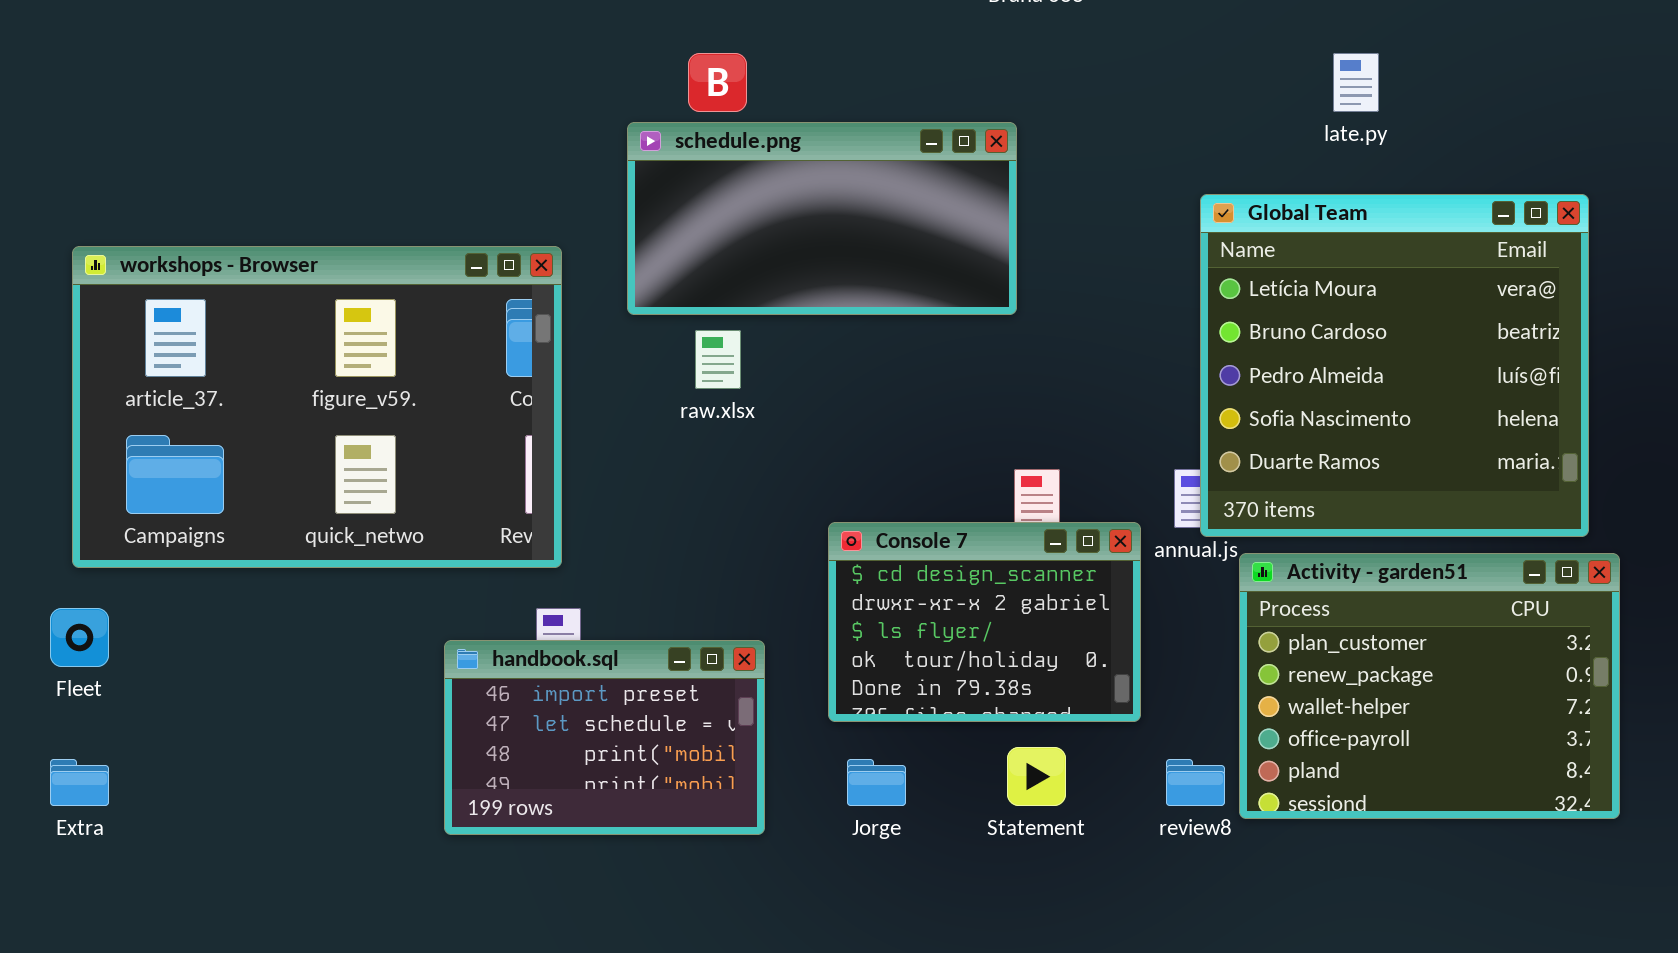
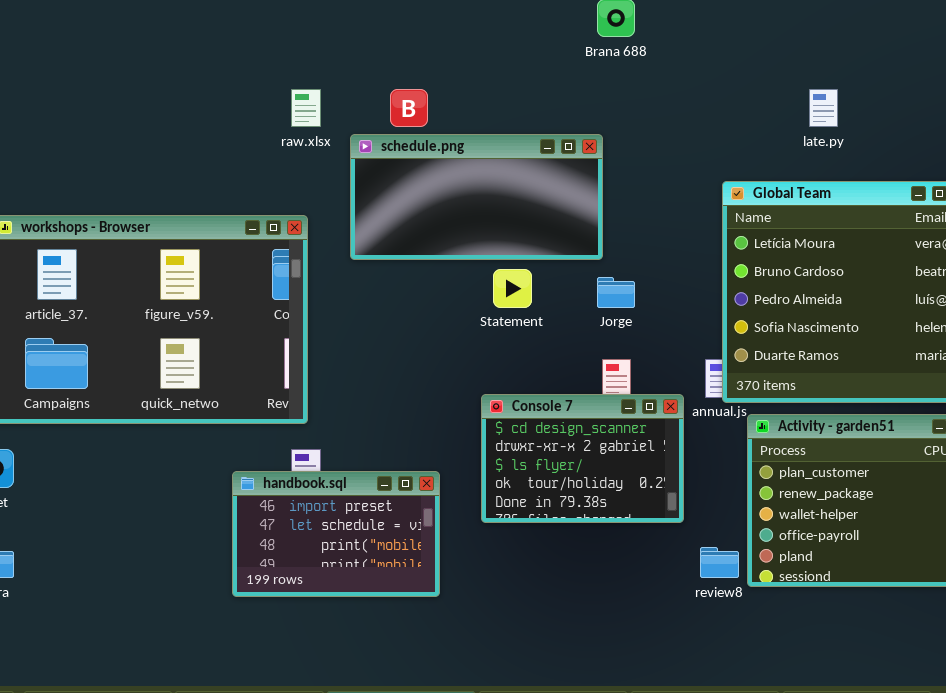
raw.xlsx: [695,330,741,389] -> [291,89,321,127], moved
Statement: [1007,747,1066,806] -> [493,269,532,308], moved
Jorge: [847,759,906,806] -> [597,277,635,308], moved

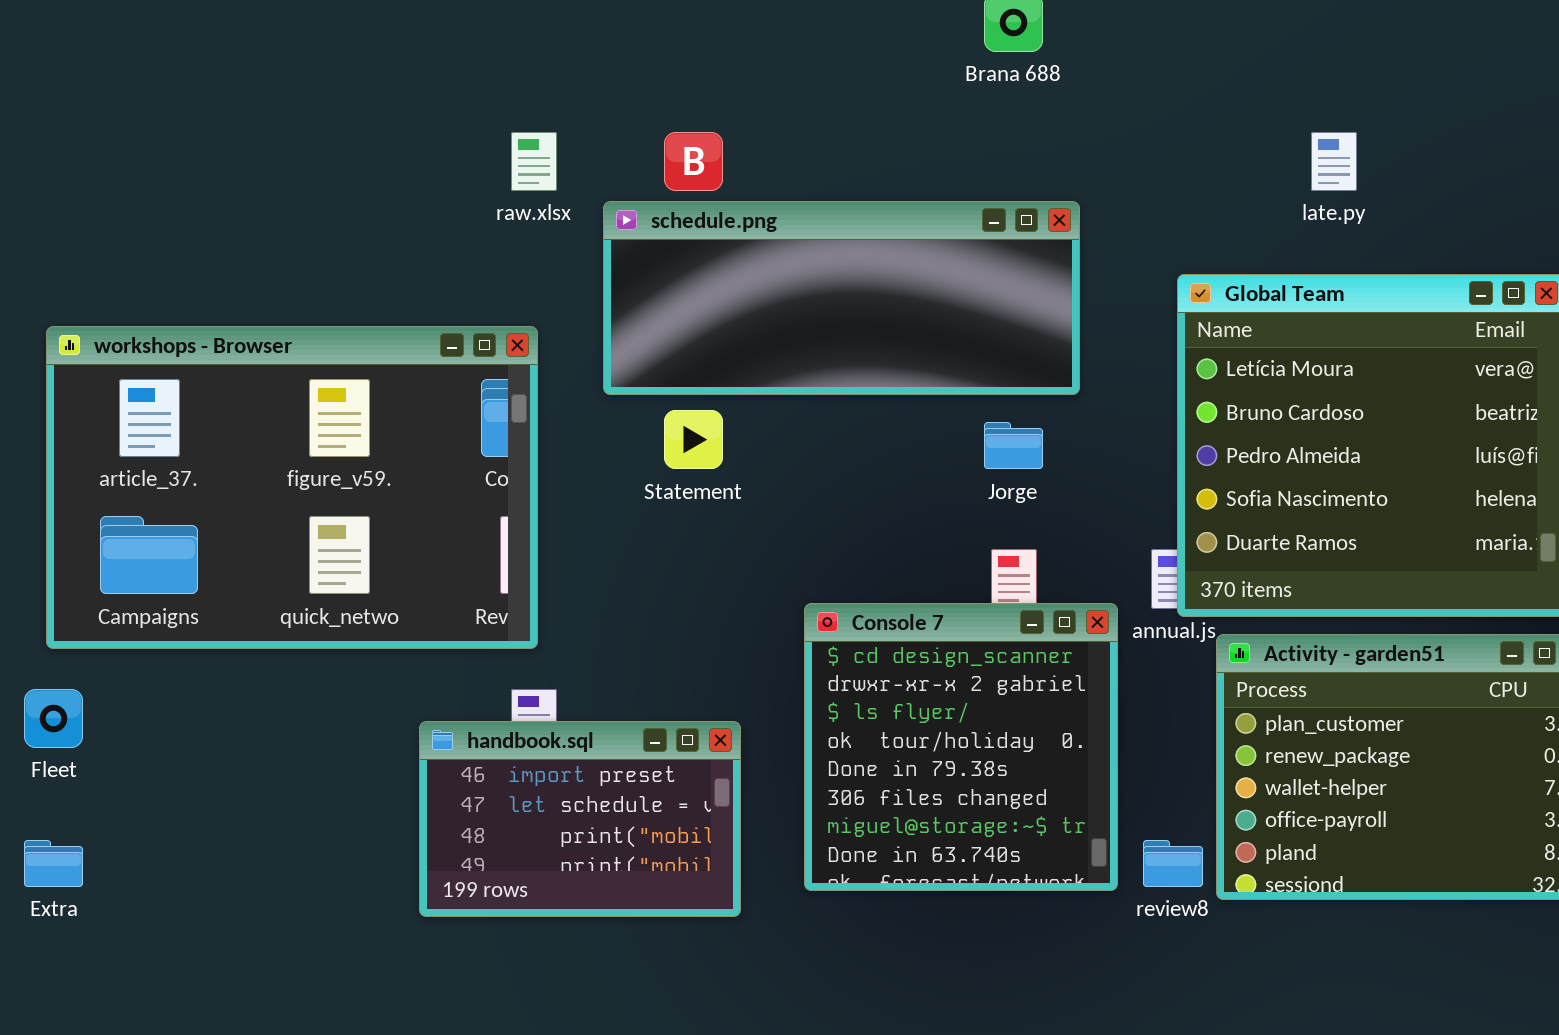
schedule.png: [350,134,603,260] -> [603,201,1080,395], resized
Statement: [493,269,532,308] -> [664,410,723,469], moved
Console 7: [481,394,684,523] -> [804,603,1118,891], resized

